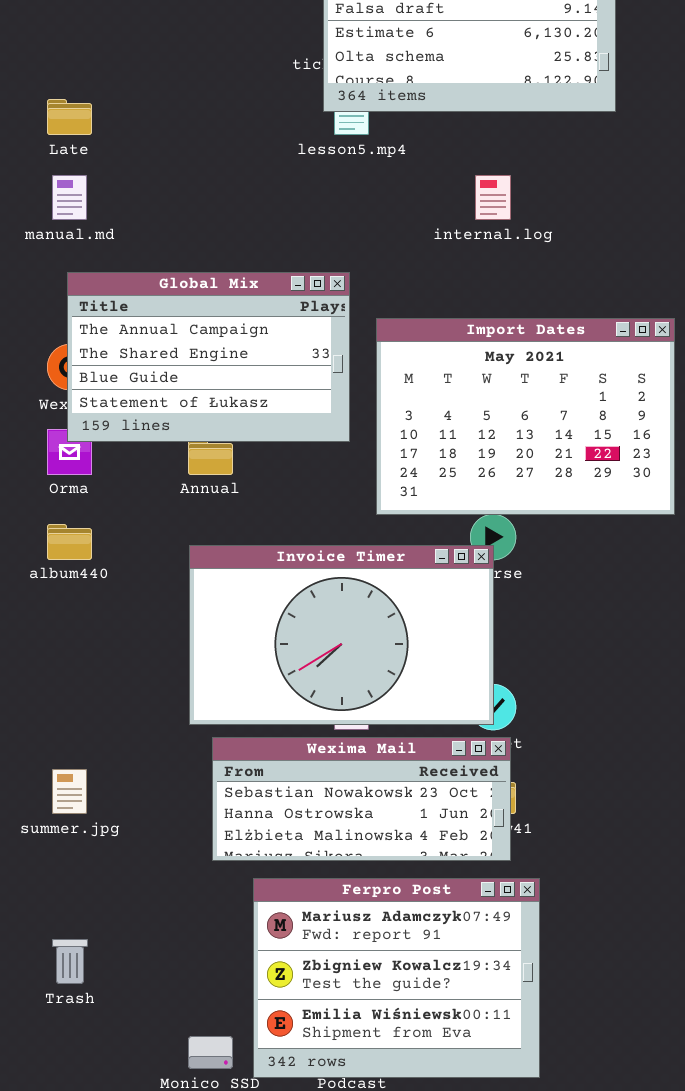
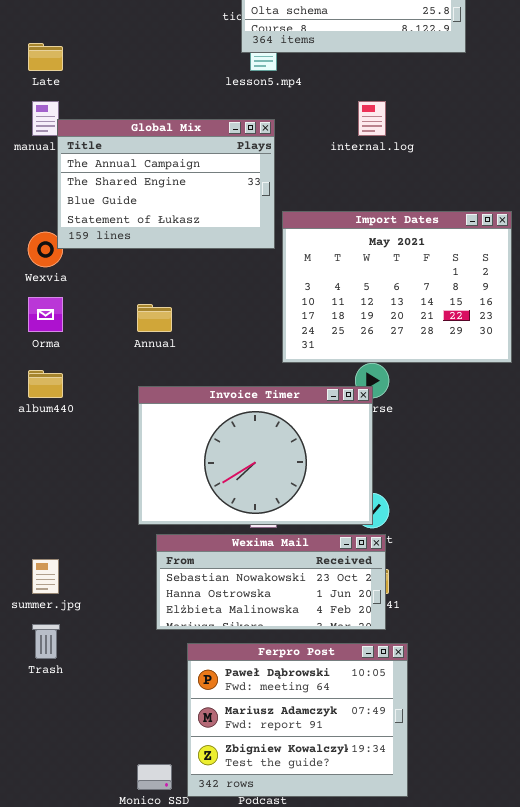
Global Mix: [67,272,350,442] -> [57,119,275,249], moved
Ferpro Post: [253,878,540,1078] -> [187,643,408,797], scrolled up 1 row
Trash: [52,939,88,984] -> [32,624,60,659], moved

